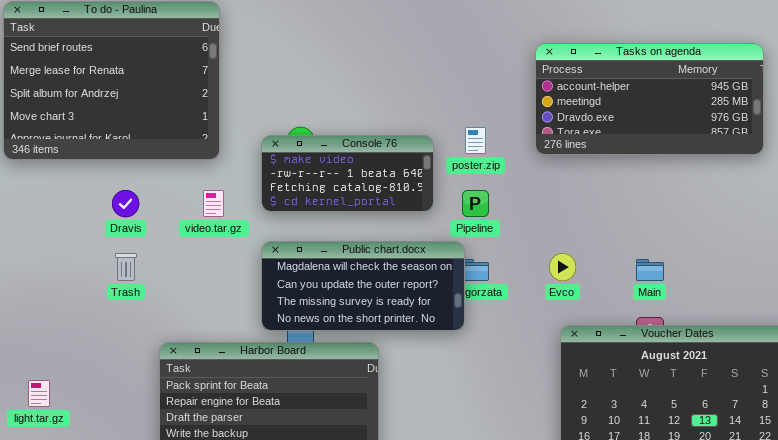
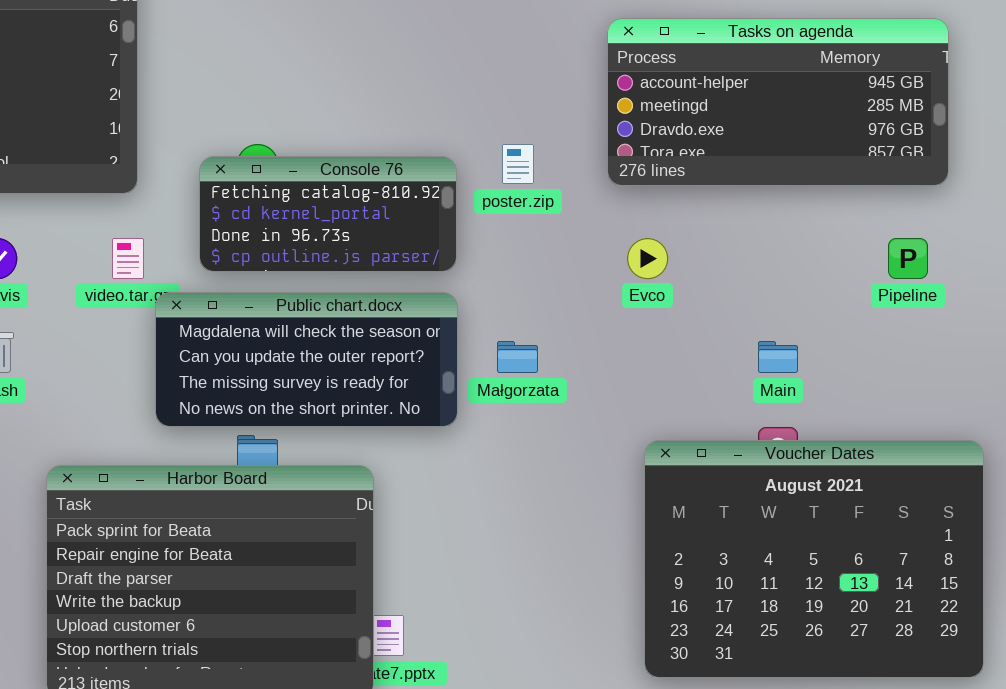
Console 76: [261,135,434,212] -> [199,156,457,272], scrolled down 2 rows
Pipeline: [462,190,489,217] -> [888,238,928,279], moved
Public chart.docx: [261,241,465,331] -> [155,292,458,427], moved
Evco: [549,253,576,281] -> [627,238,668,279], moved

